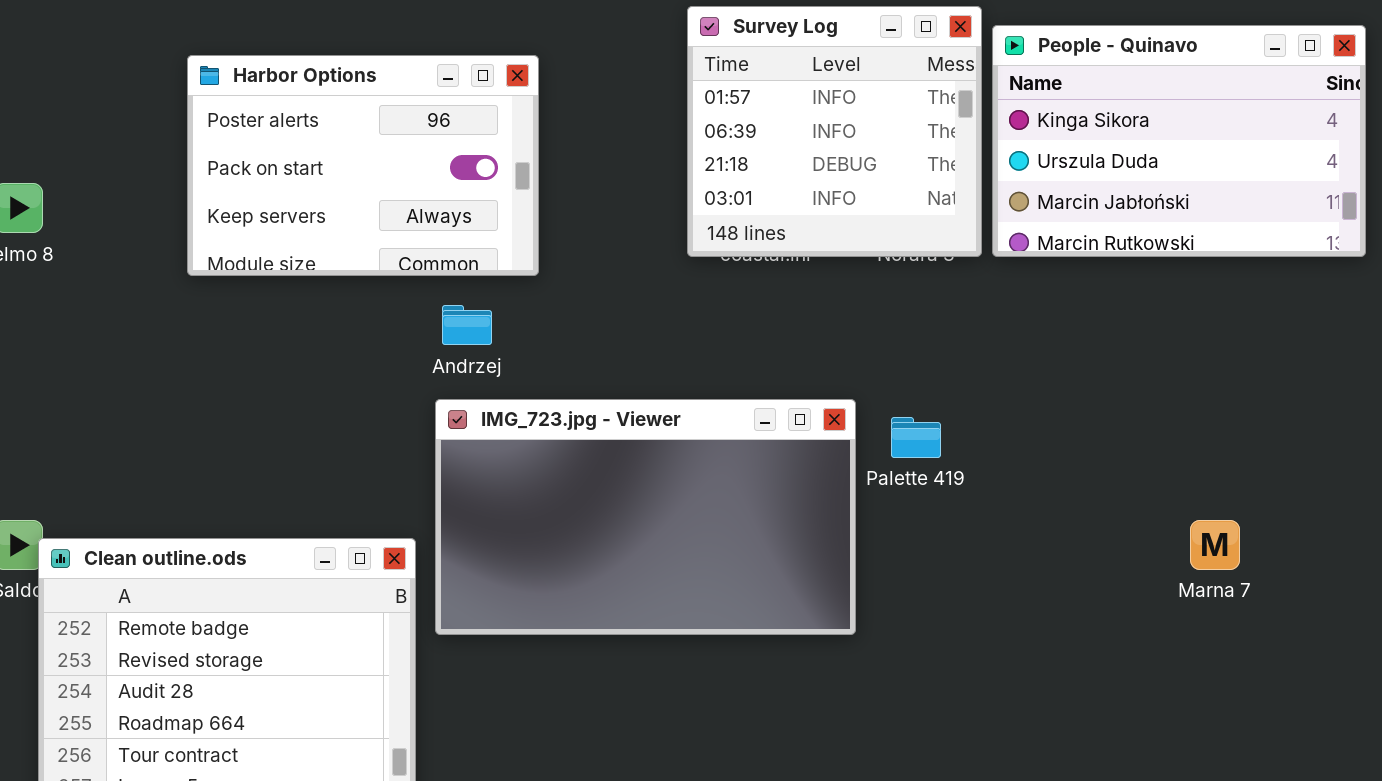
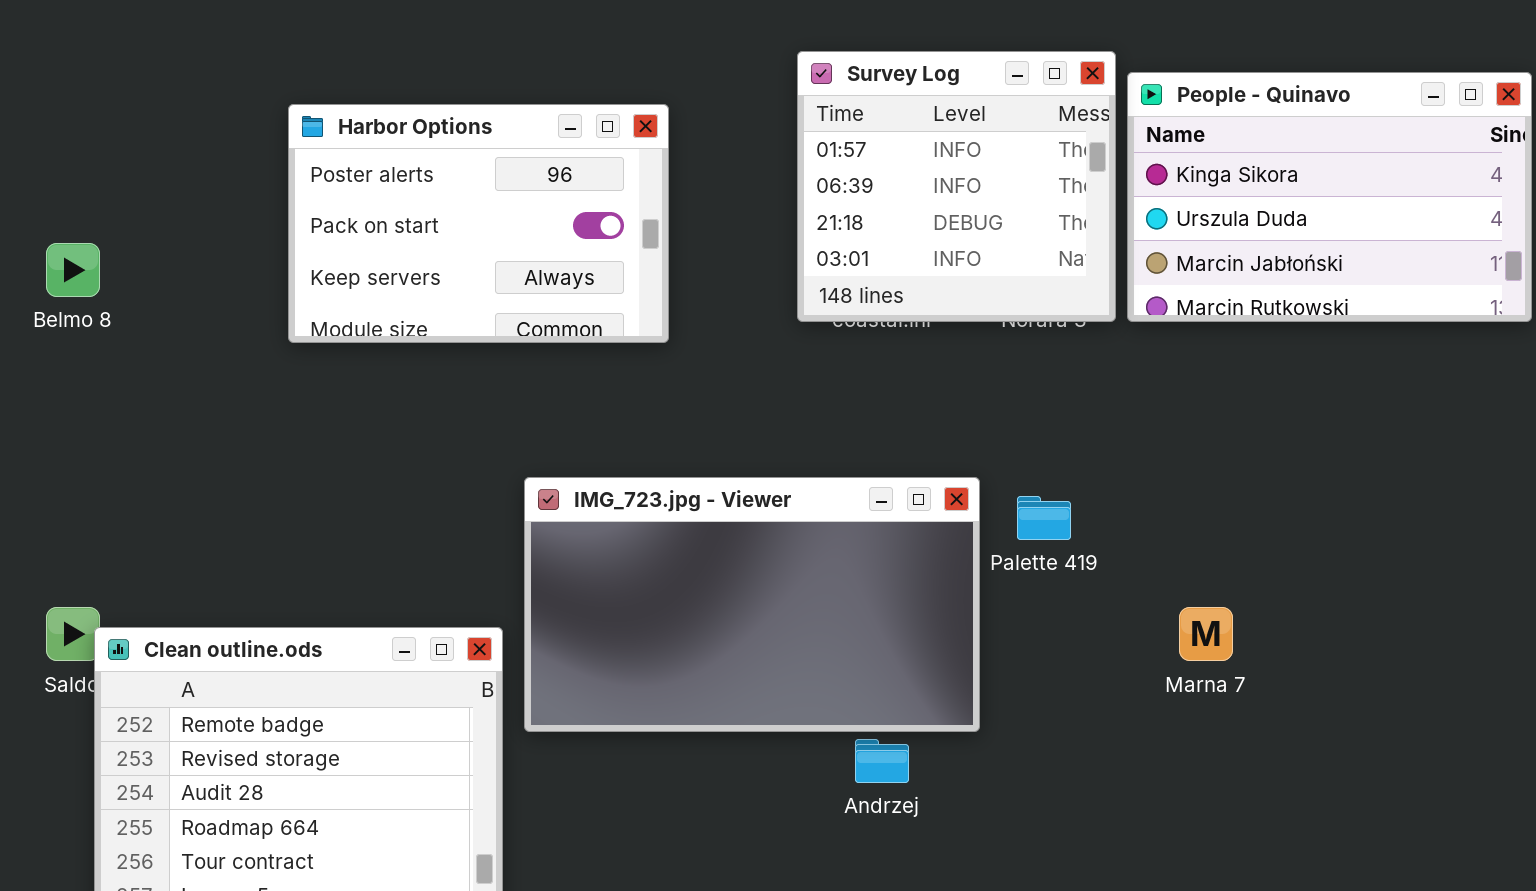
Harbor Options: [187,55,539,276] -> [288,104,669,343], moved
Andrzej: [442,305,492,345] -> [855,739,909,783], moved
Marna 7: [1190,520,1240,570] -> [1179,607,1233,661], moved

